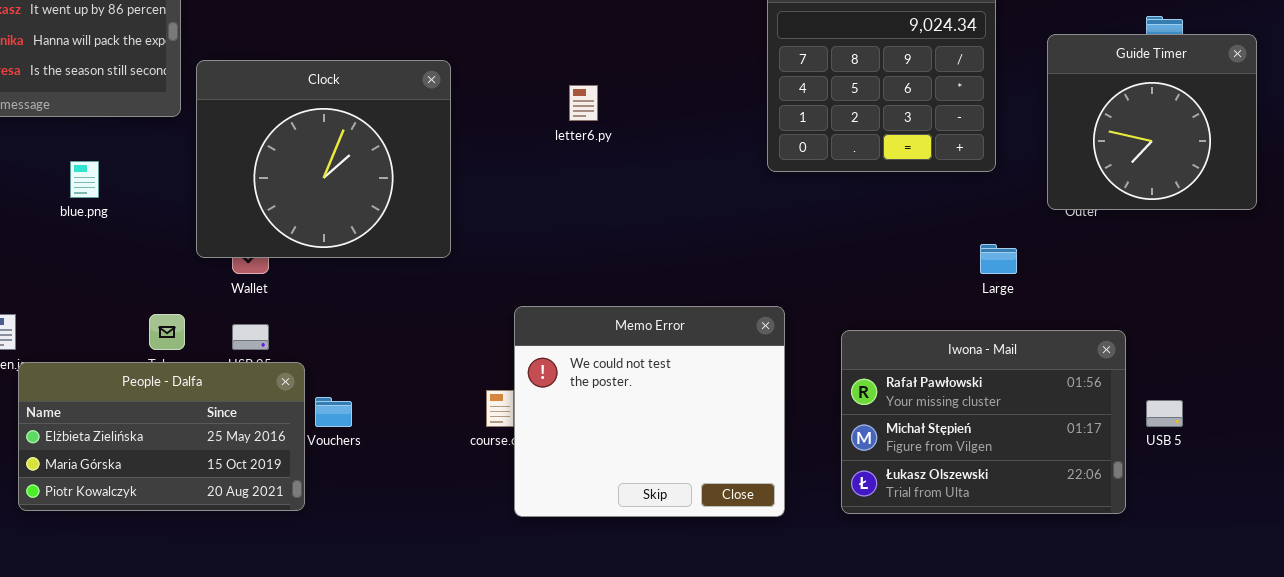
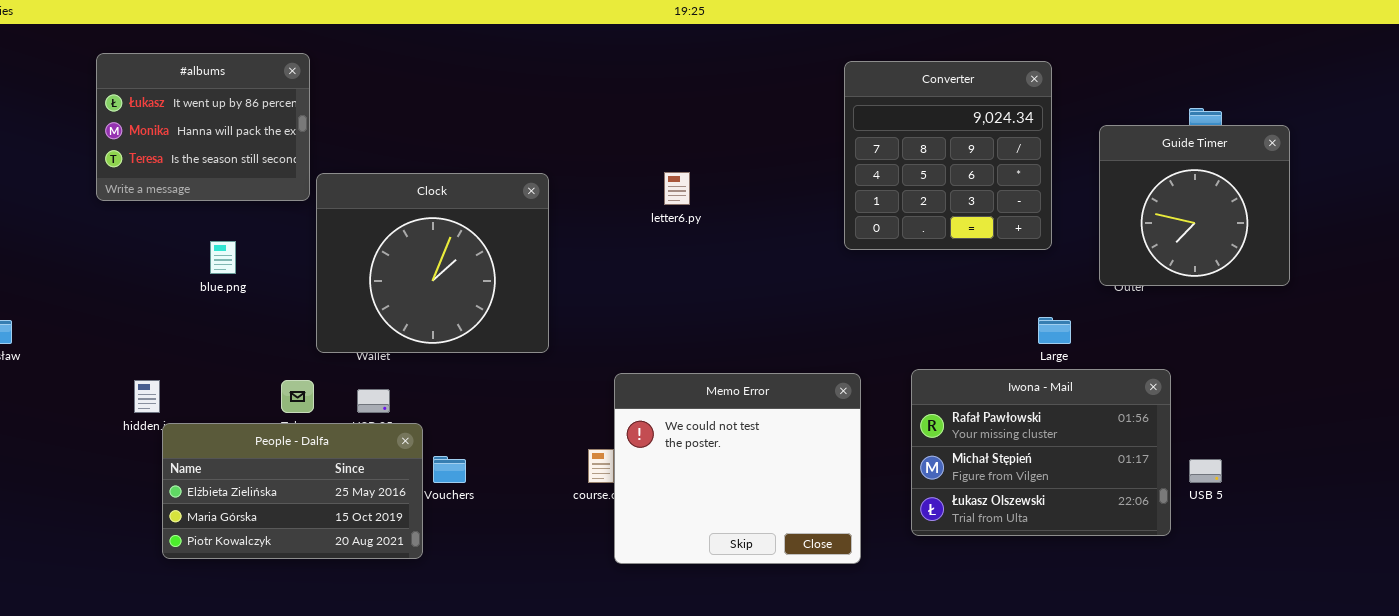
Clock: [196,60,451,258] -> [316,173,549,353], moved
Iwona - Mail: [841,330,1126,514] -> [911,369,1171,536], moved

